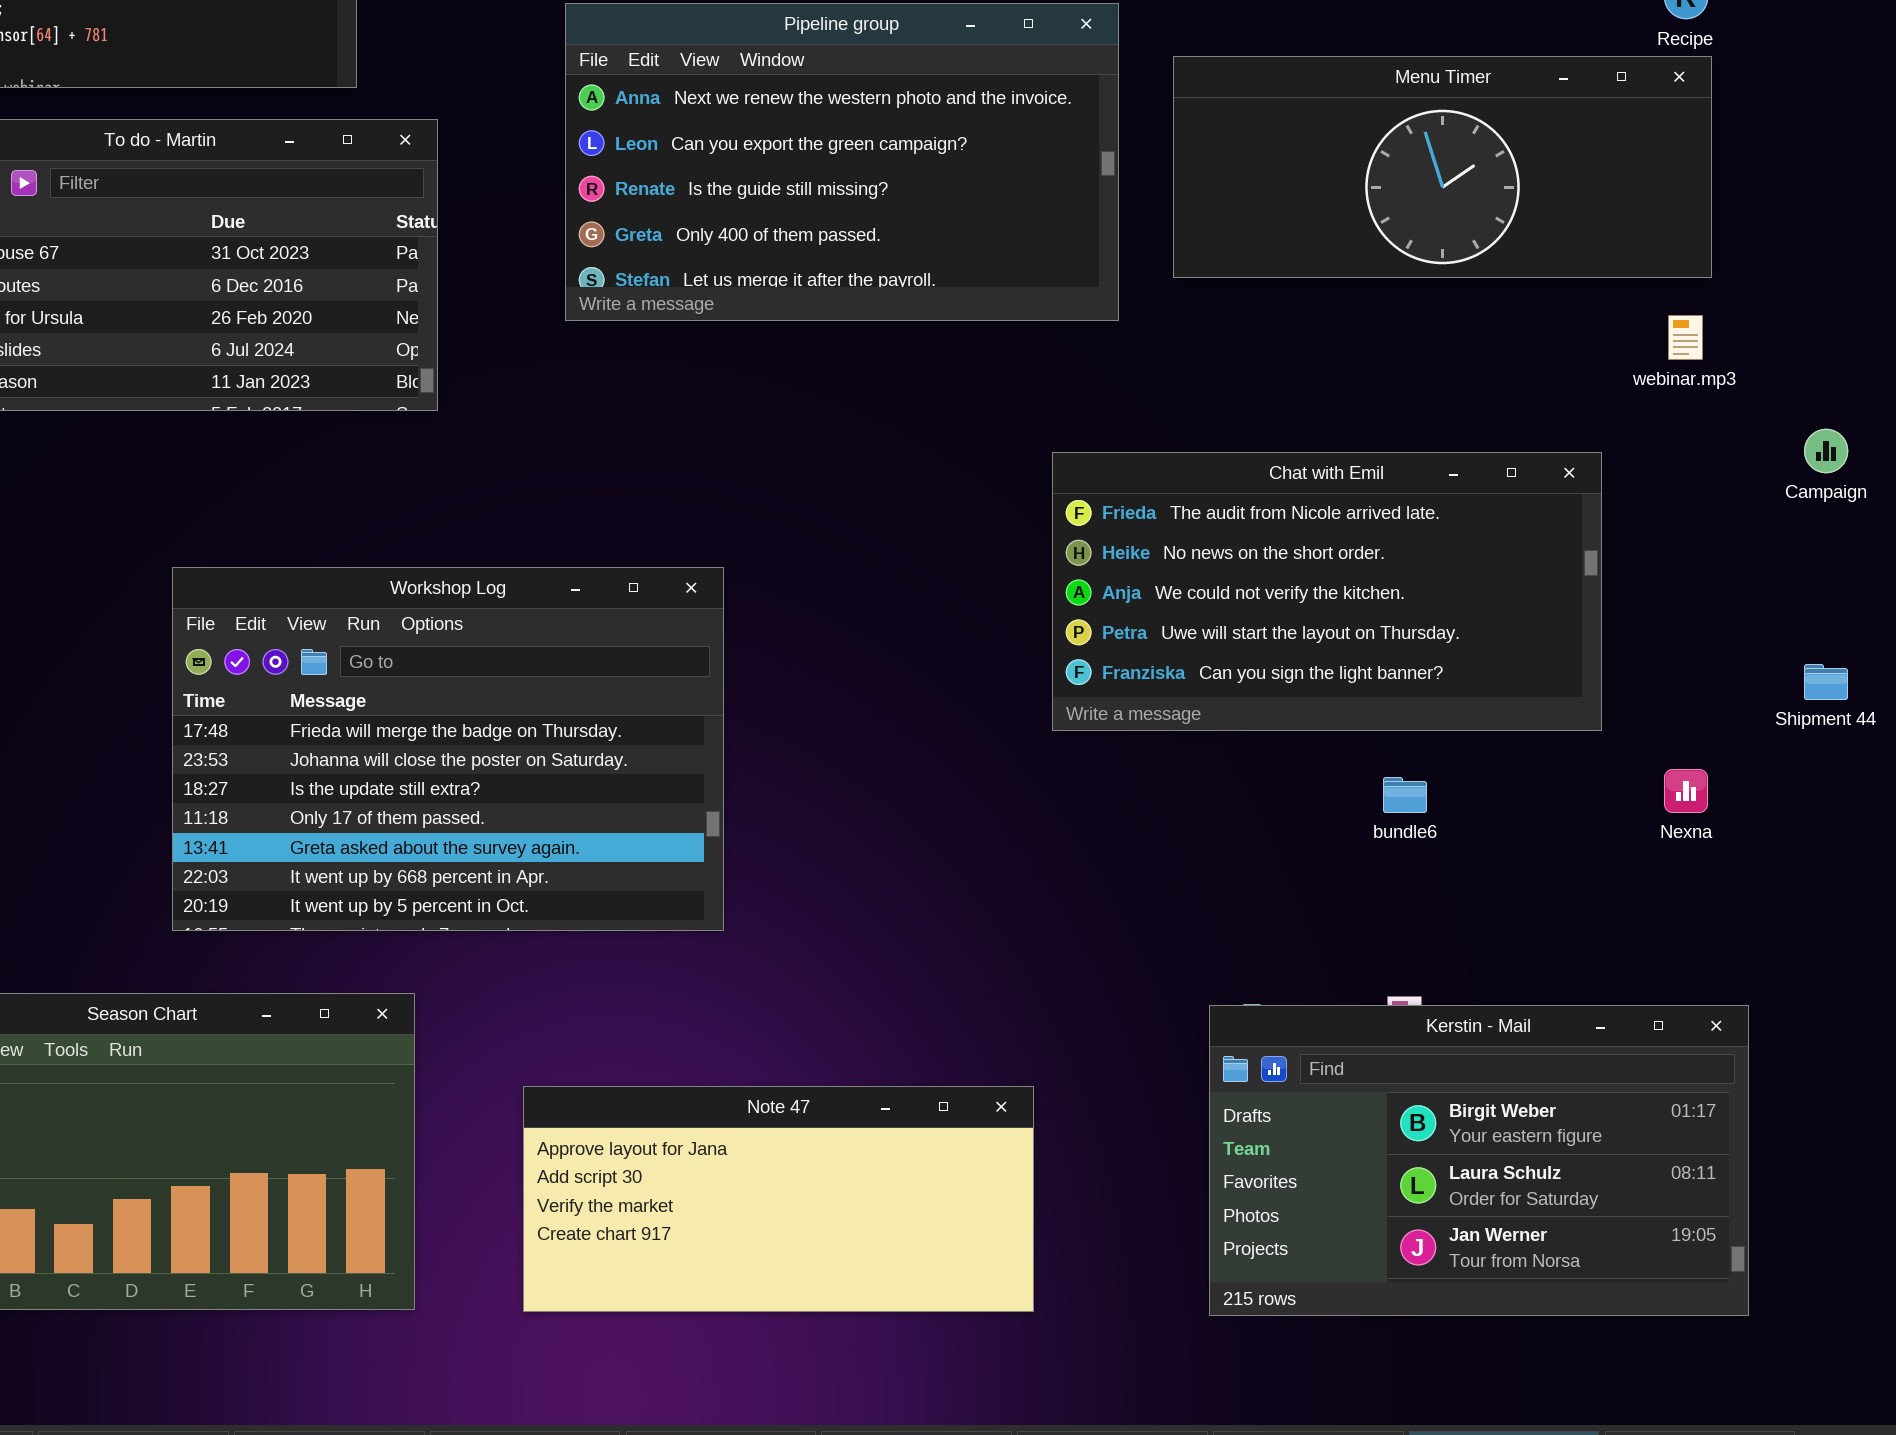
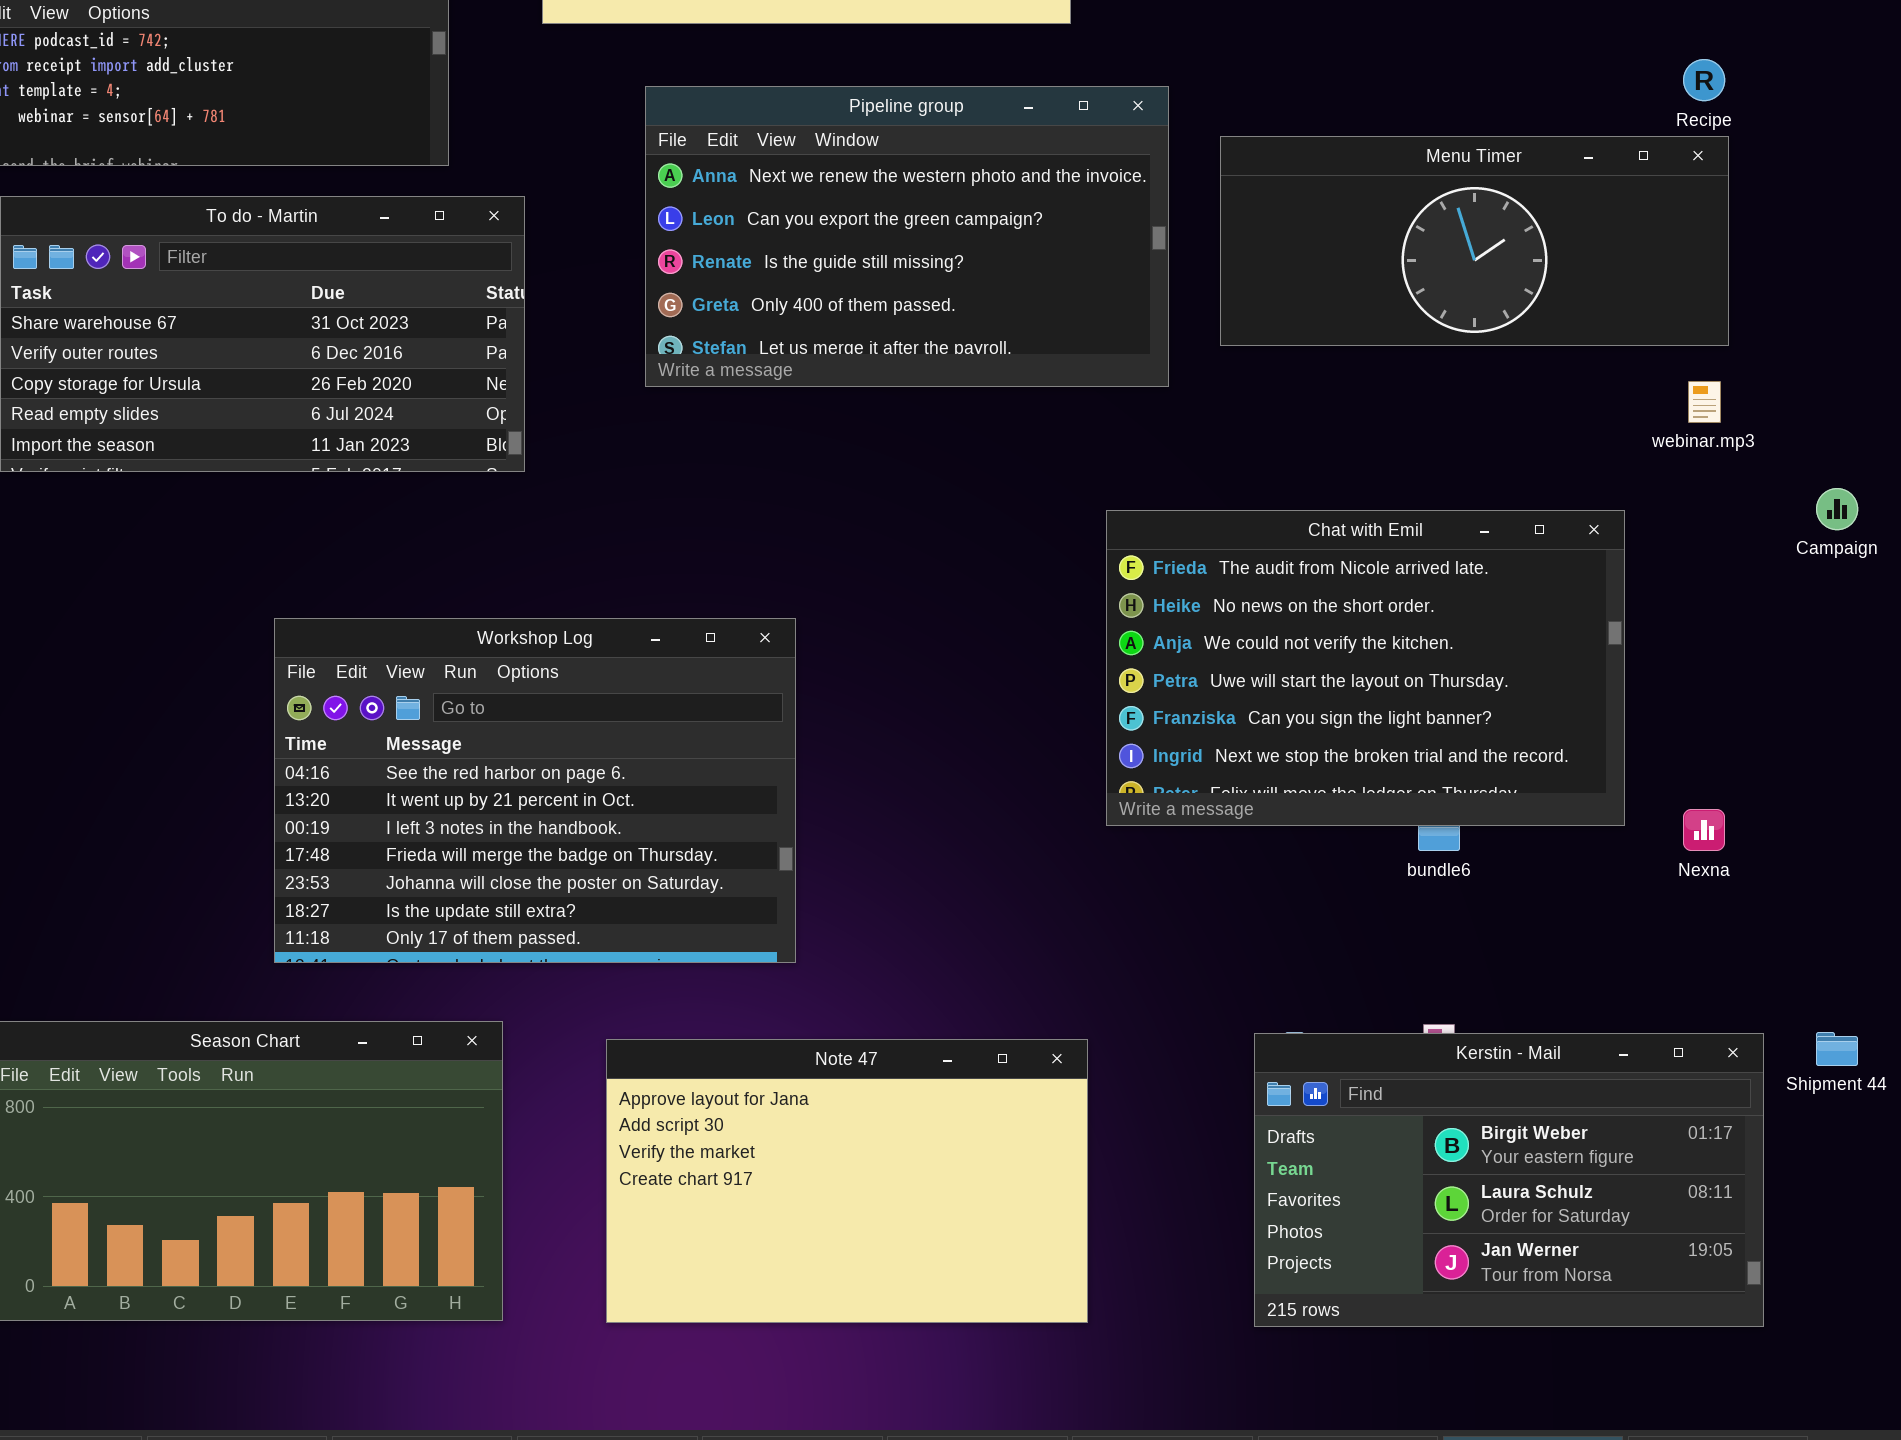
Chat with Emil: [1052,452,1602,731] -> [1106,510,1625,826], resized
Workshop Log: [172,567,724,931] -> [274,618,796,963], scrolled up 3 rows
Shipment 44: [1804,664,1848,700] -> [1816,1032,1858,1066], moved
Note 47: [523,1086,1034,1312] -> [606,1039,1088,1323], resized

